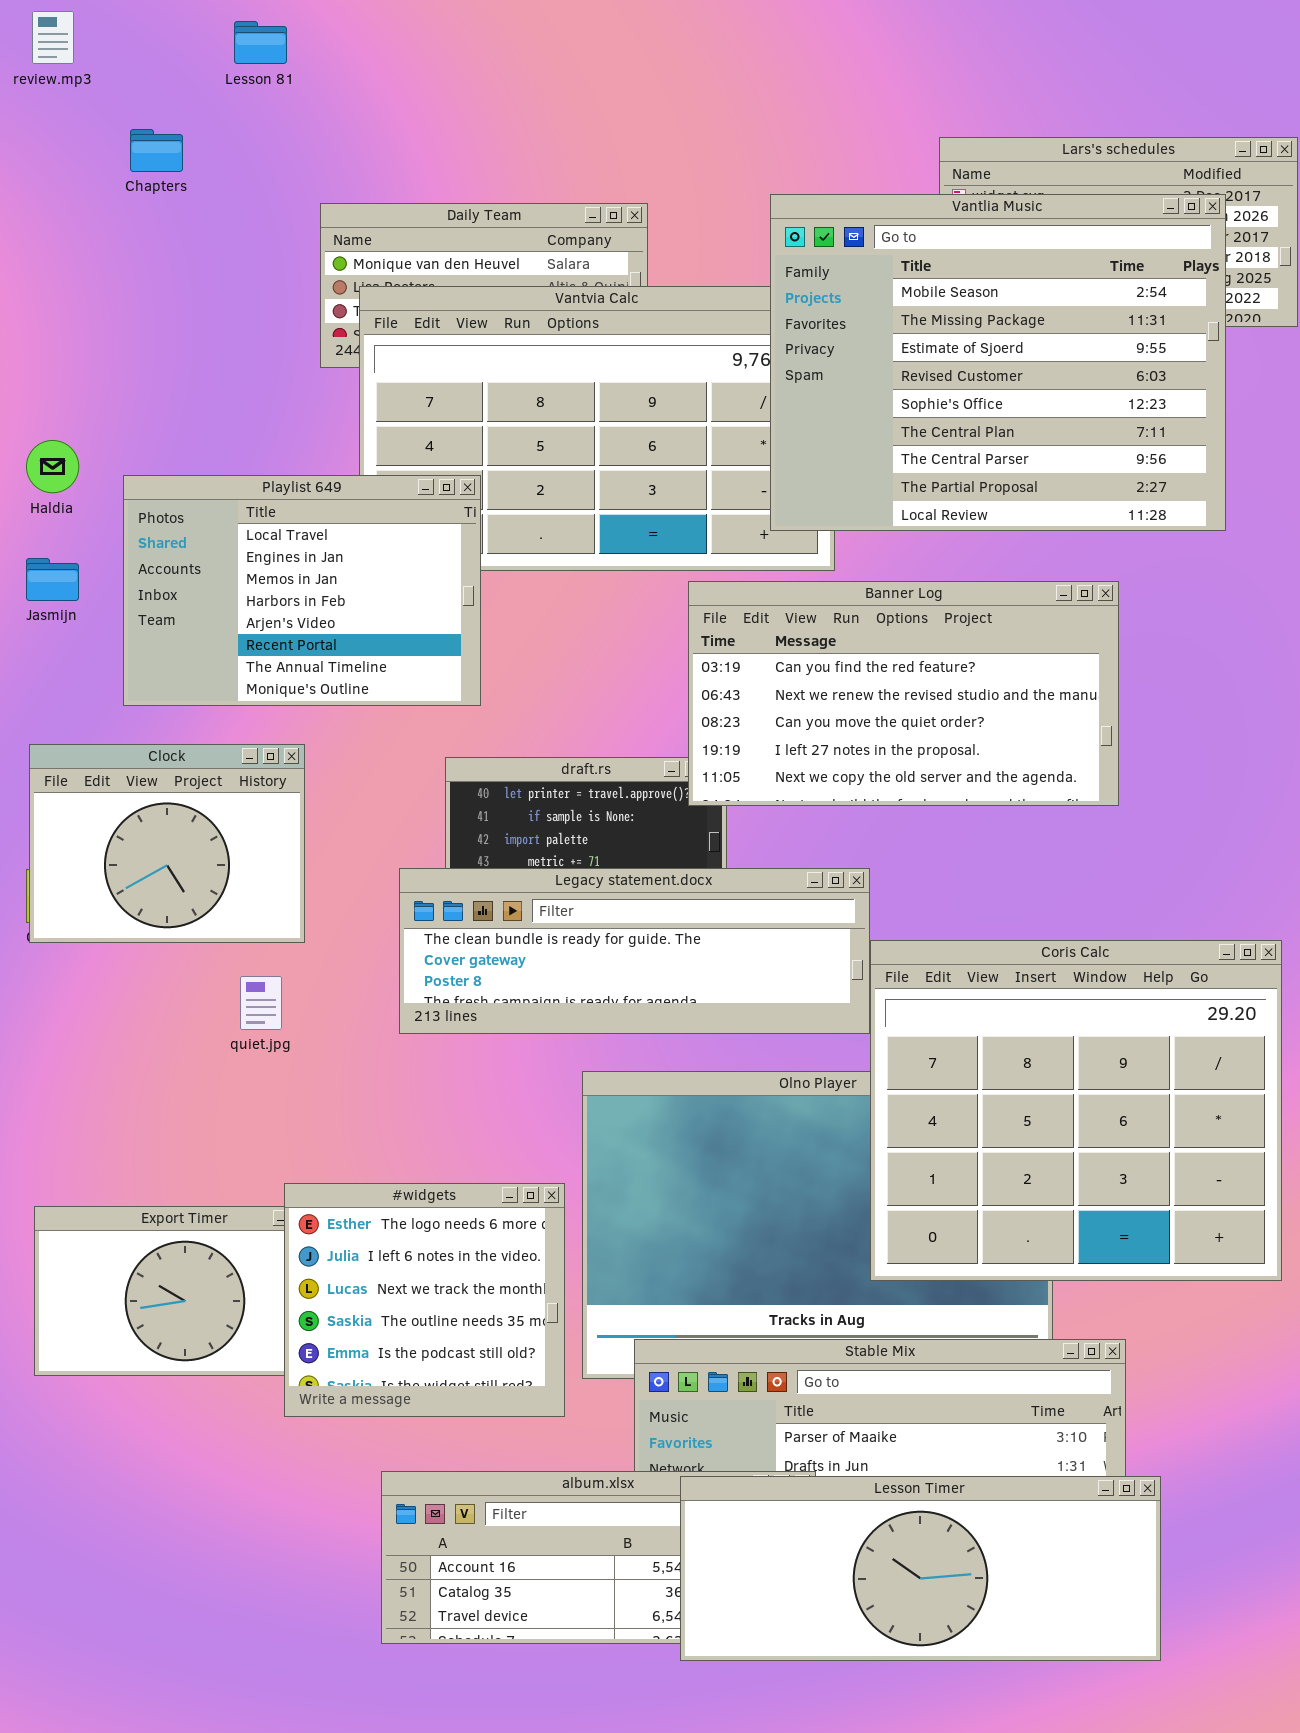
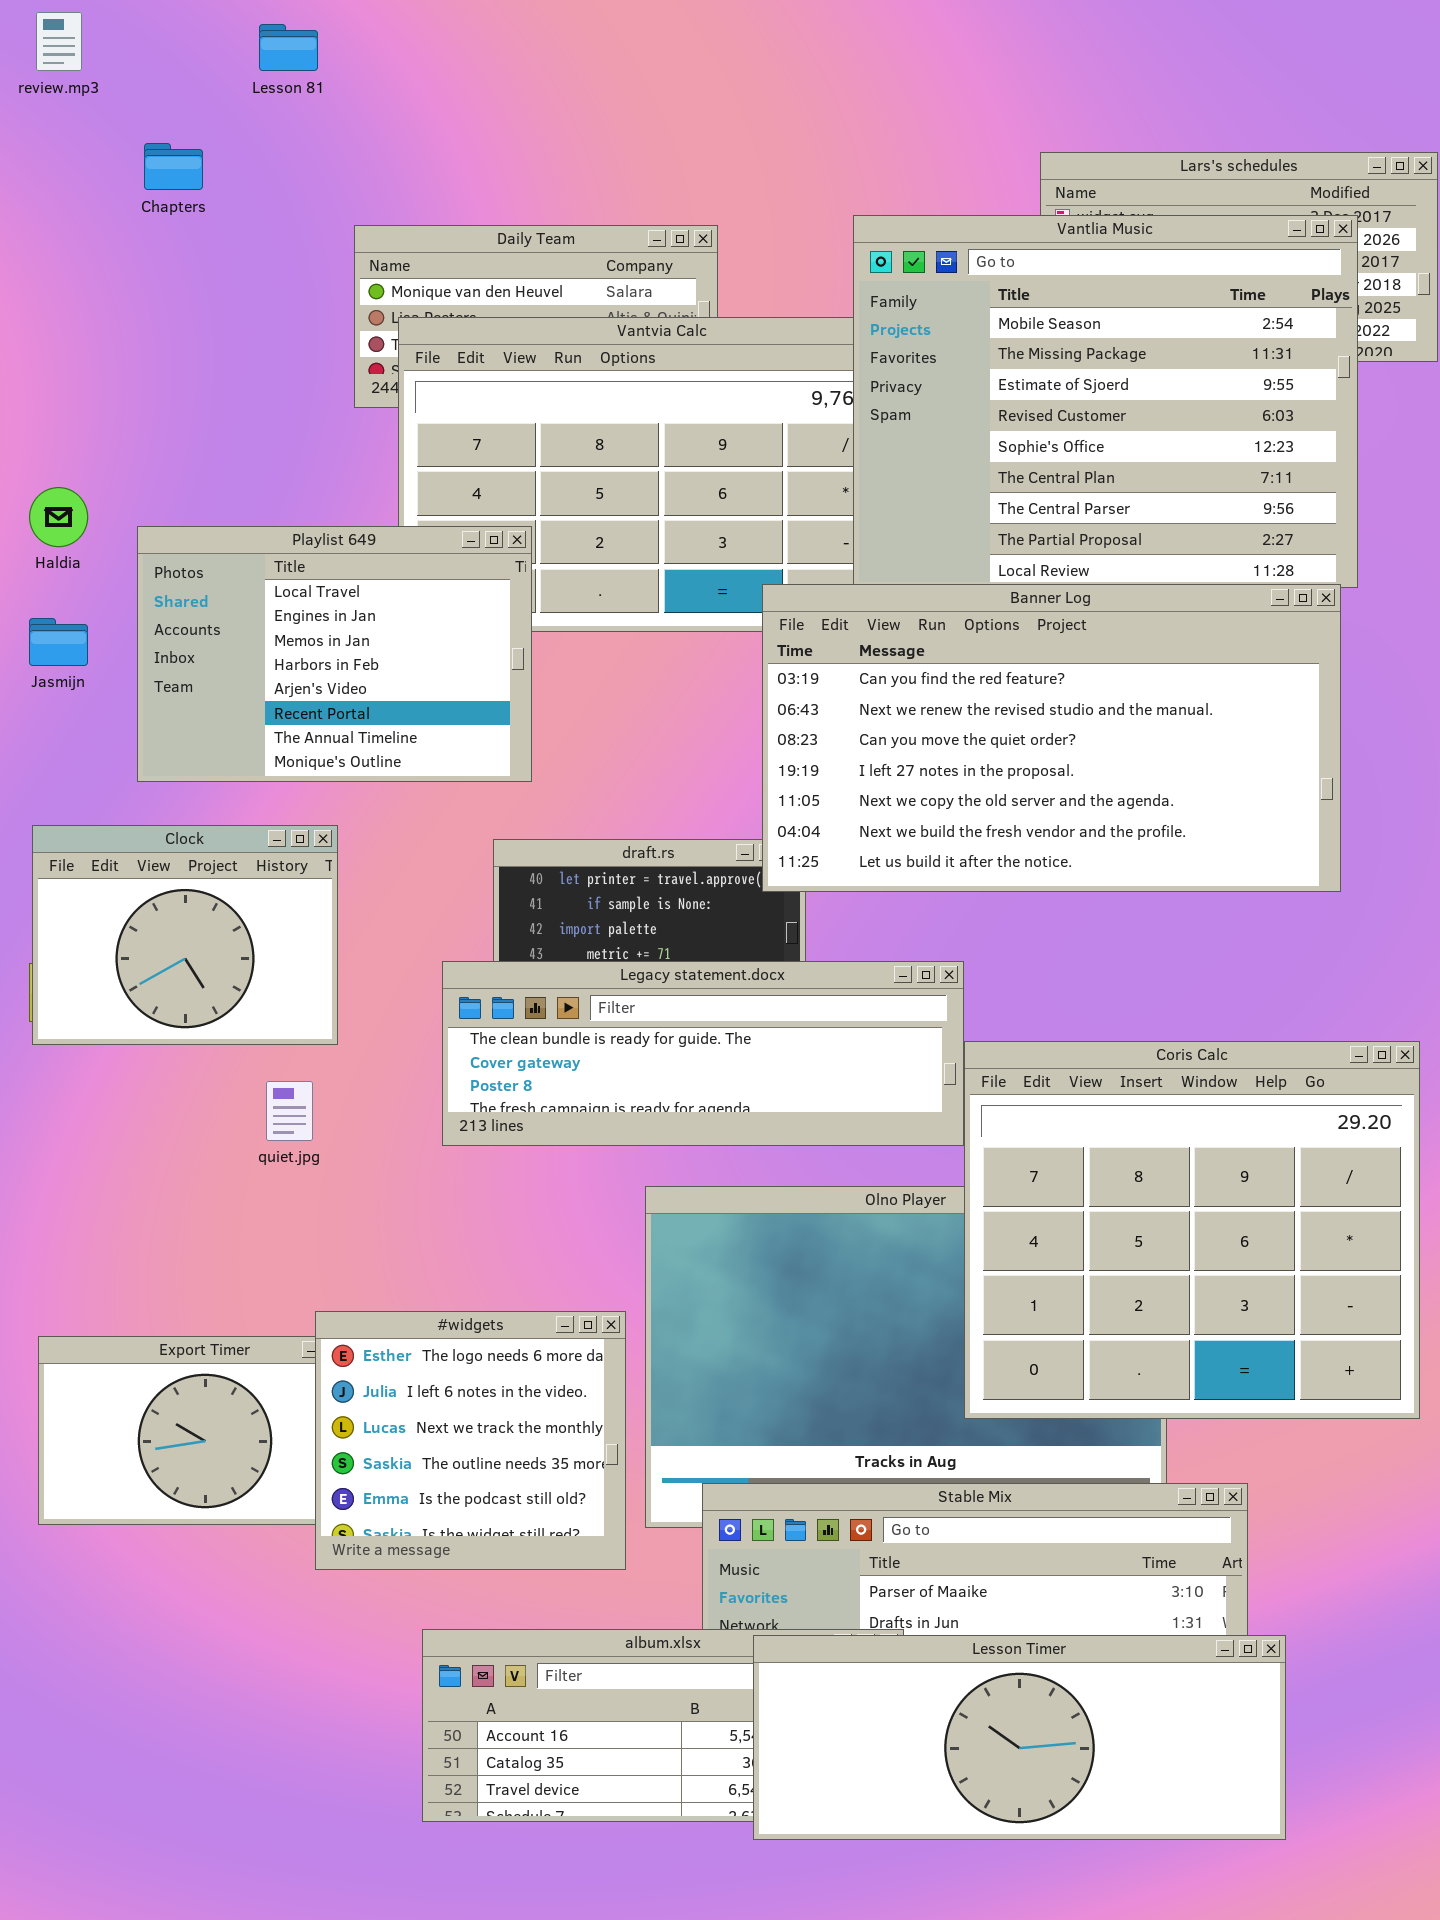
Banner Log: [688,581,1119,806] -> [762,584,1341,892], resized

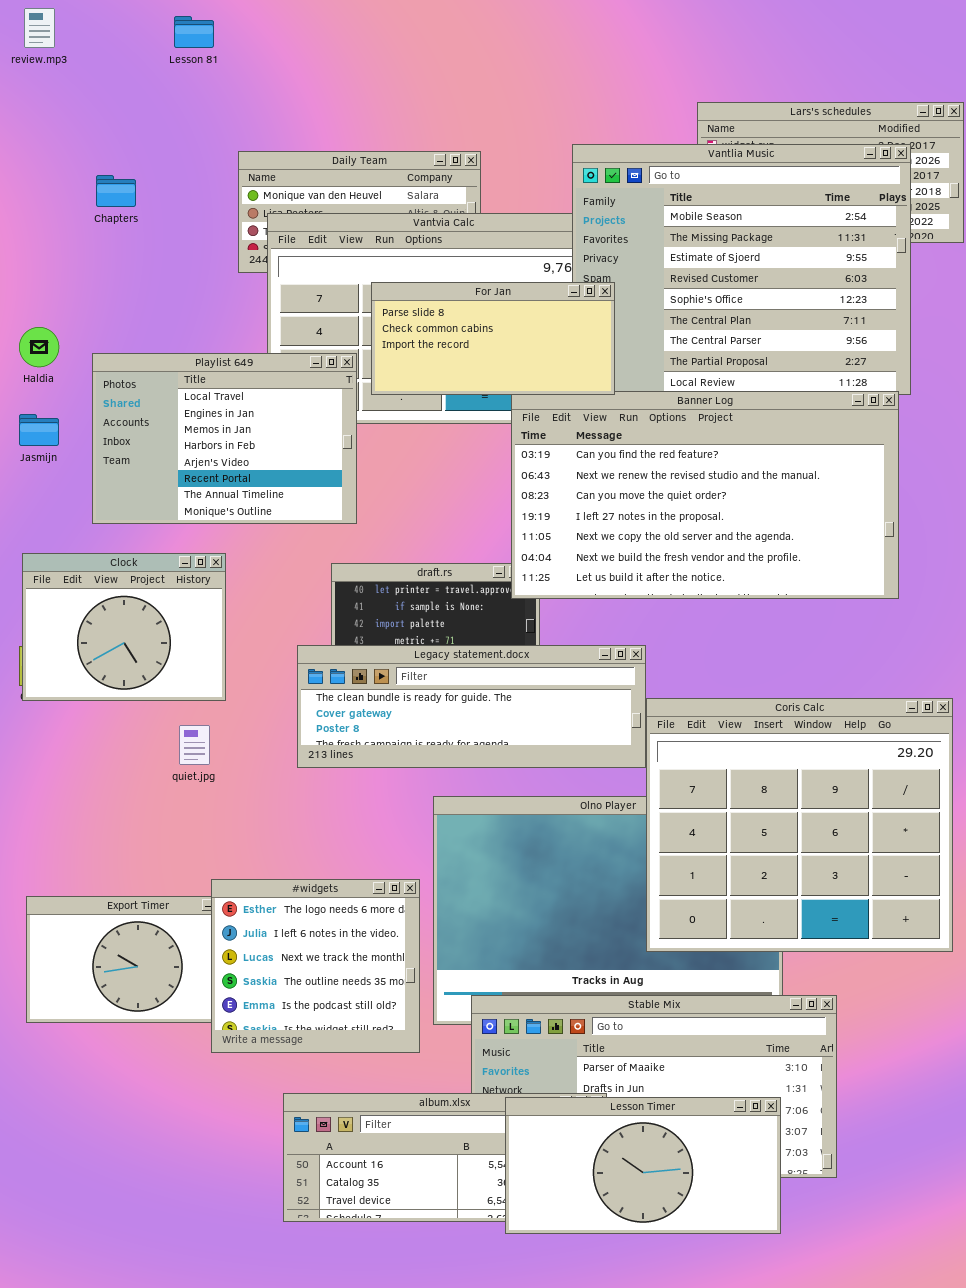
Chapters: [144,143,203,190] -> [96,175,136,207], moved
For Jan: none -> [371,282,615,395], opened
Lesson Timer: [753,1635,1286,1840] -> [505,1097,781,1234], resized

